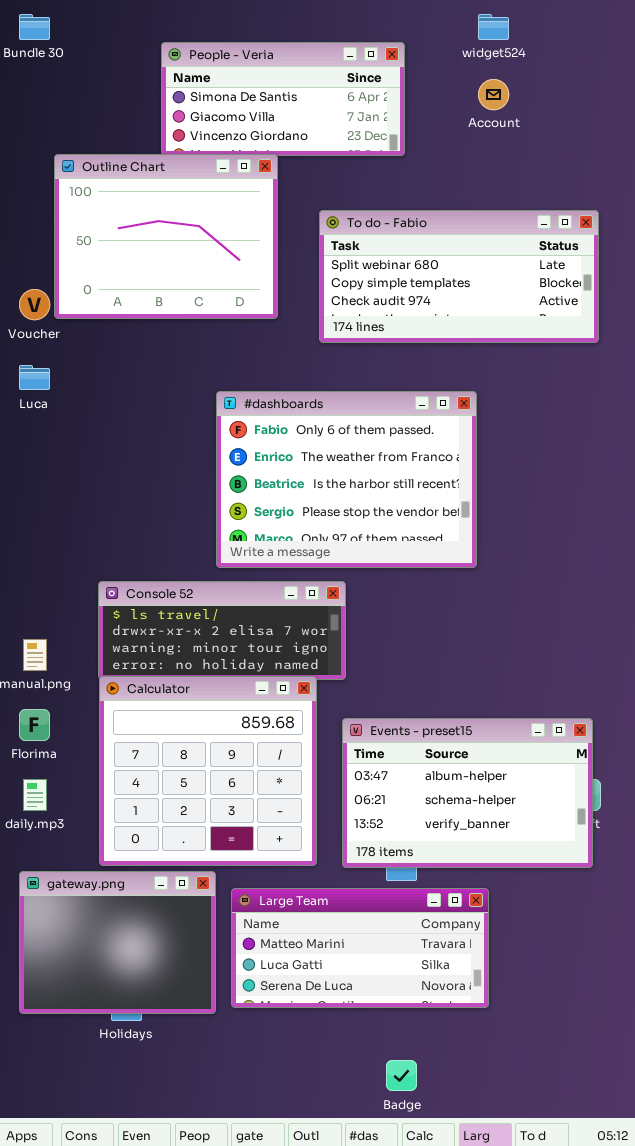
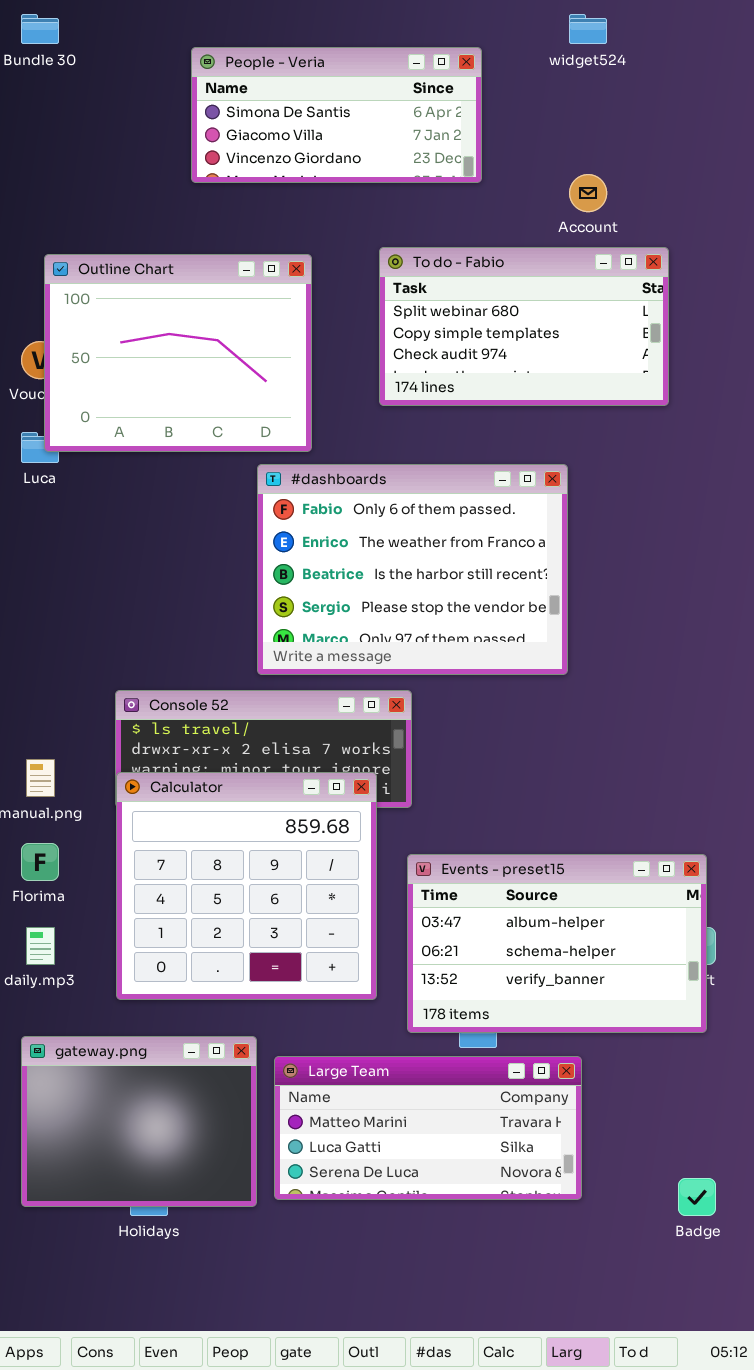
Account: [478,79,509,110] -> [569,174,607,212], moved
Outline Chart: [54,154,278,319] -> [44,254,312,452], moved
To do - Fabio: [319,210,599,343] -> [379,247,669,406], resized
Calculator: [99,676,317,866] -> [116,772,377,1000], moved
Badge: [386,1060,417,1091] -> [678,1178,716,1216], moved

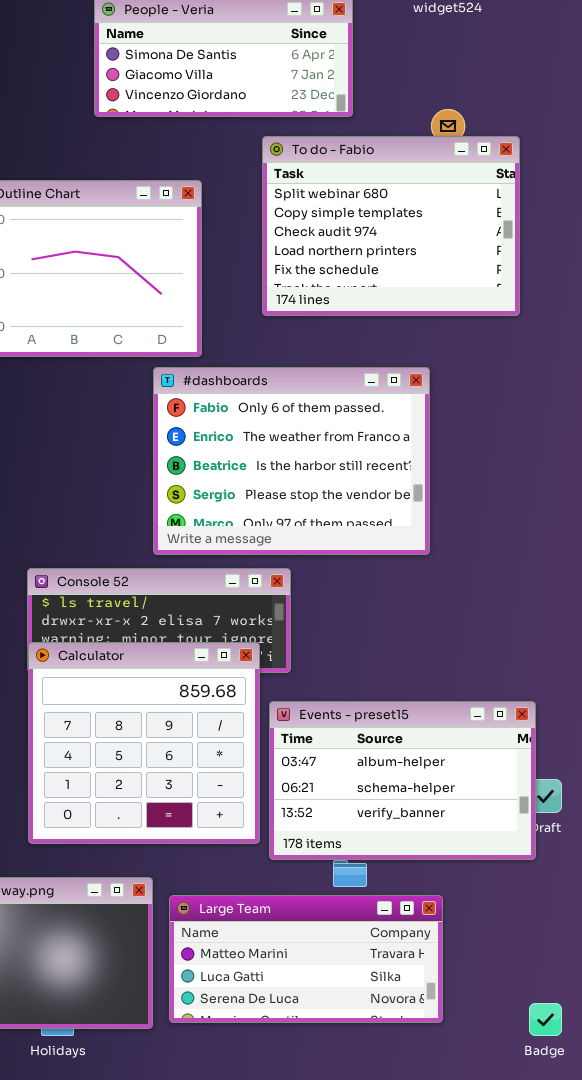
To do - Fabio: [379,247,669,406] -> [262,136,520,316], resized
Events - preset15: [407,854,707,1033] -> [269,701,536,860], moved

